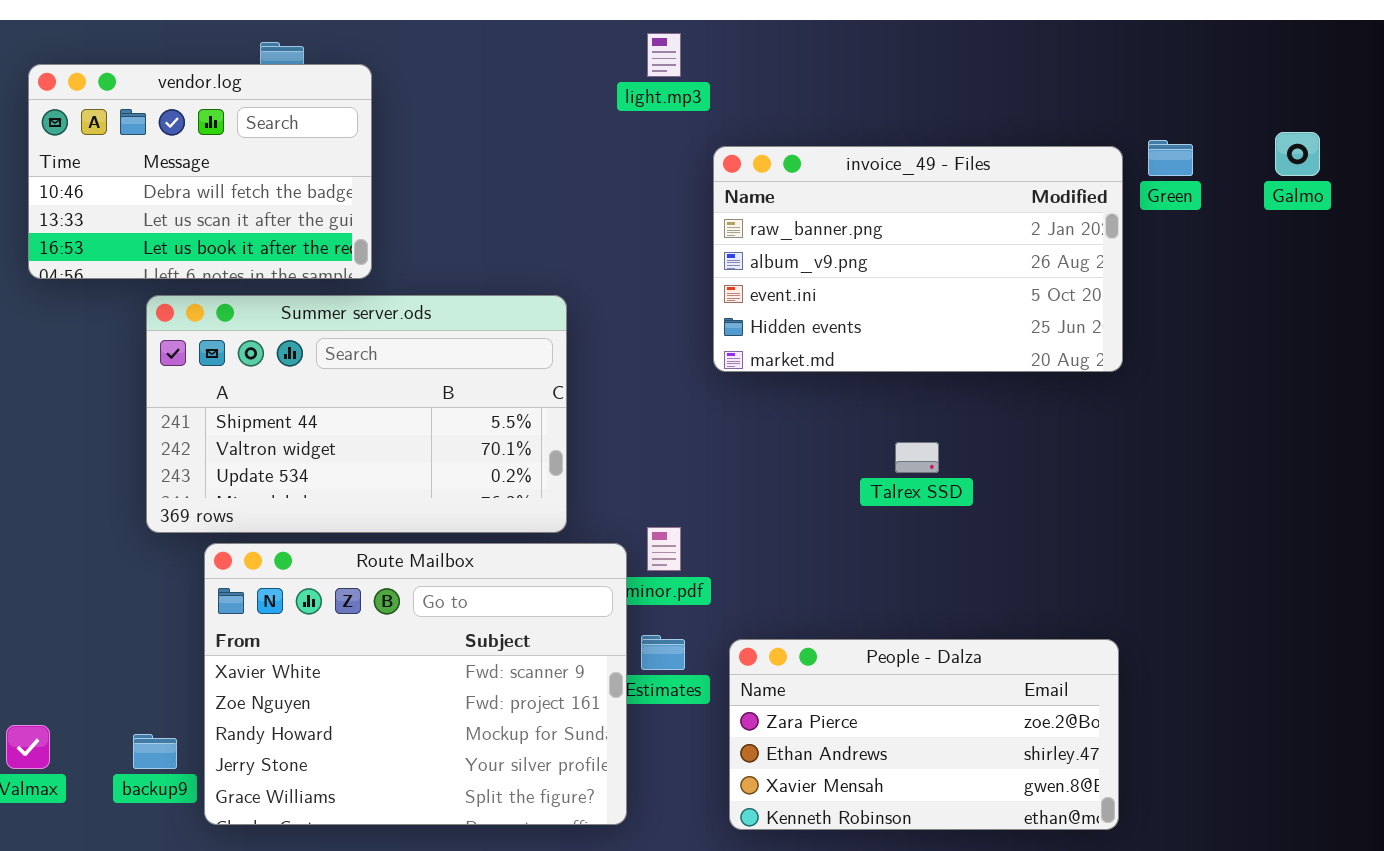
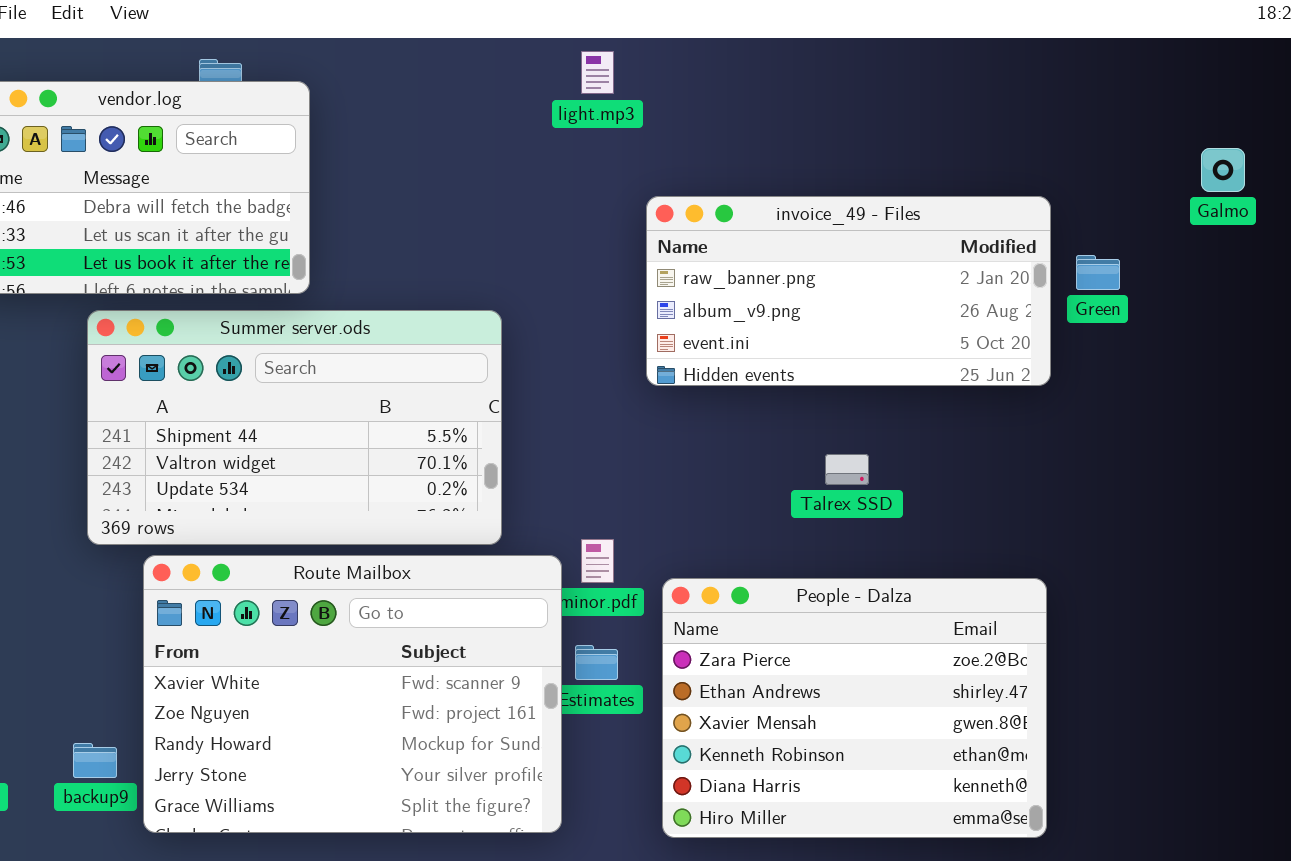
Green: [1148,140,1193,176] -> [1076,255,1120,290], moved
invoice_49 - Files: [713,146,1123,372] -> [646,196,1051,386], resized
People - Dalza: [729,639,1119,830] -> [662,578,1047,838], resized

